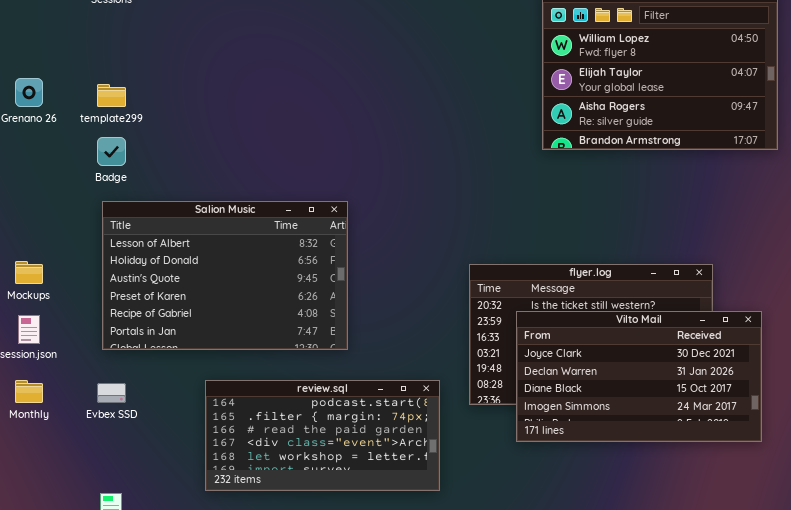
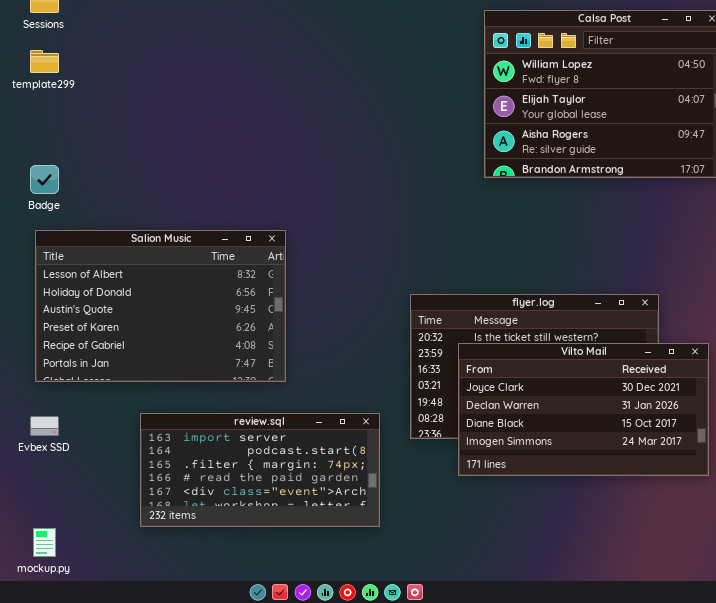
template299: [97,84,126,107] -> [30,50,59,73], moved
review.sql: [205,380,440,491] -> [140,413,380,527], scrolled up 1 row

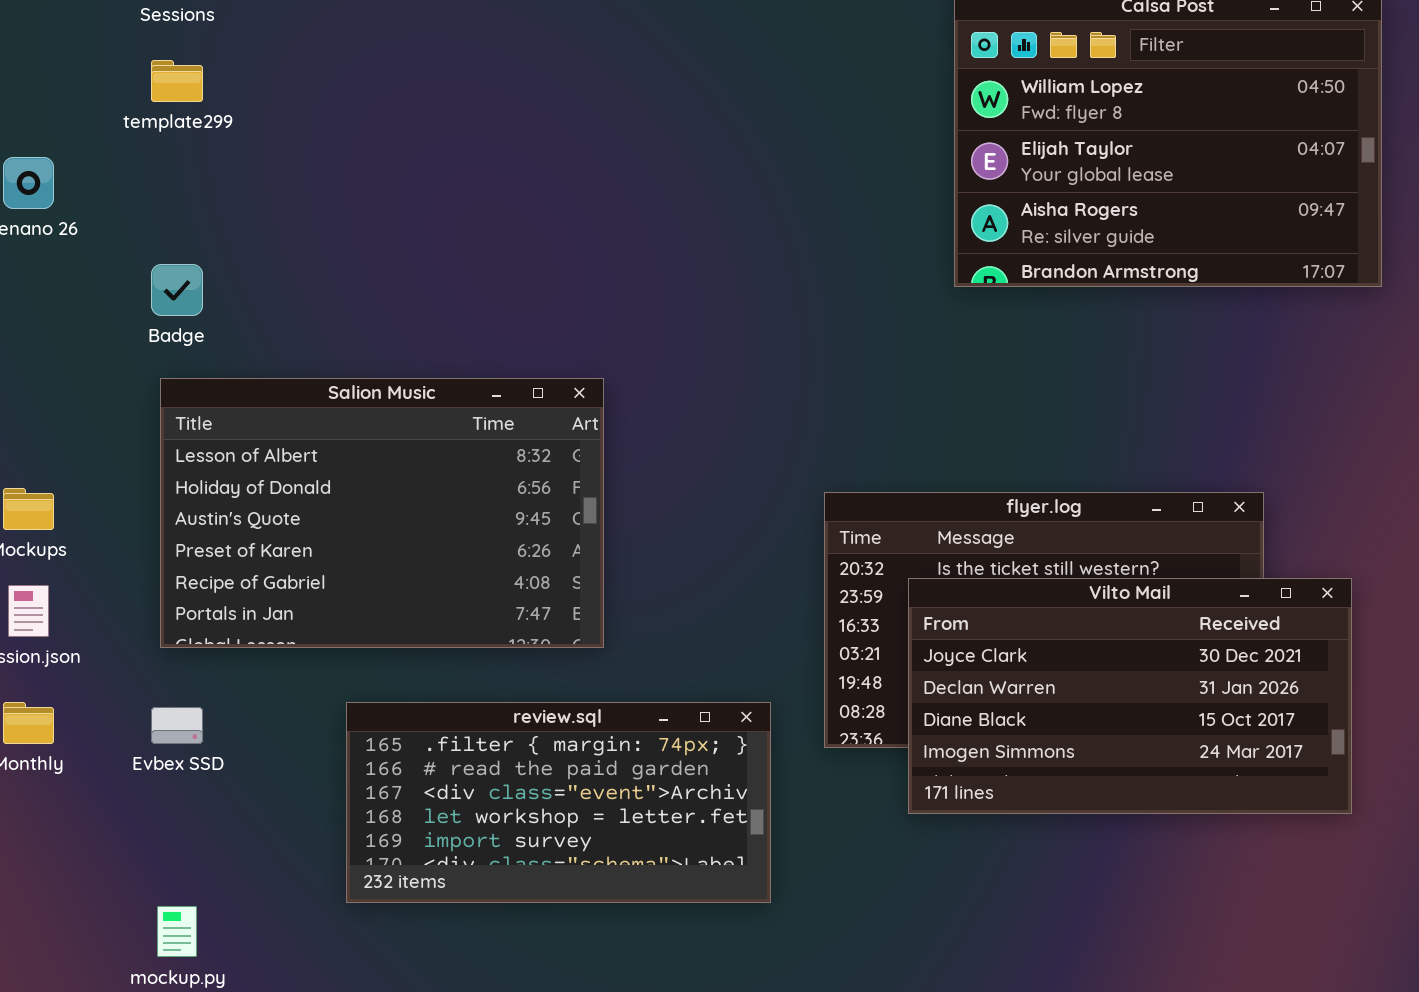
review.sql: [140,413,380,527] -> [346,702,771,903], scrolled down 2 rows

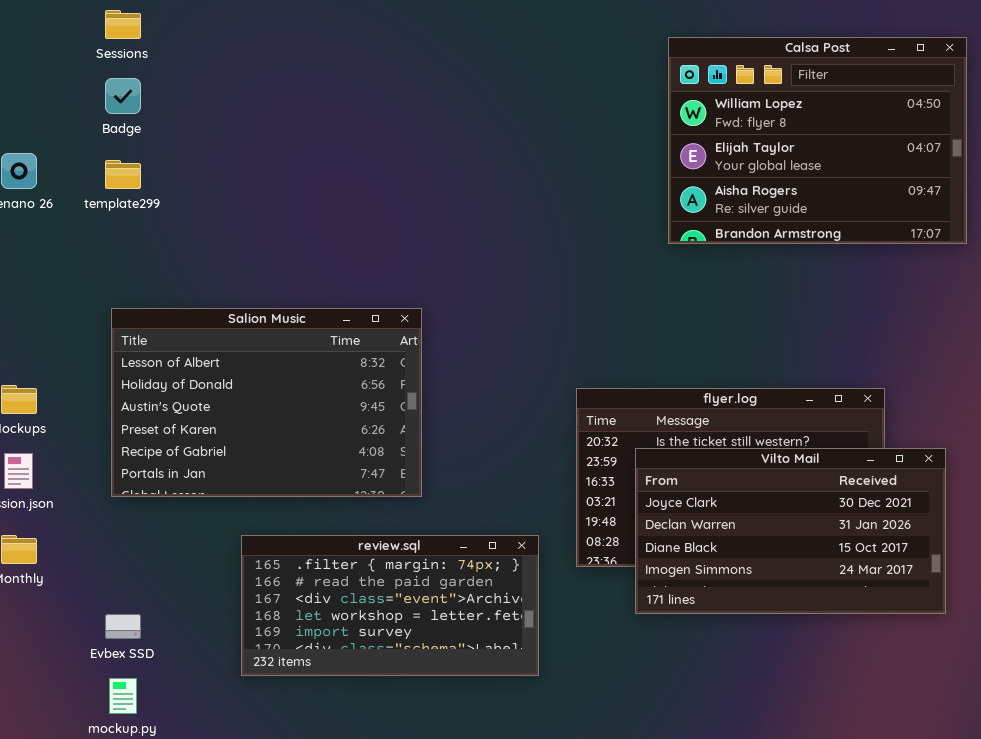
template299: [151,60,203,102] -> [105,160,141,189], moved
Badge: [151,264,203,316] -> [105,78,141,114], moved
Evbex SSD: [151,707,203,744] -> [105,614,141,639], moved

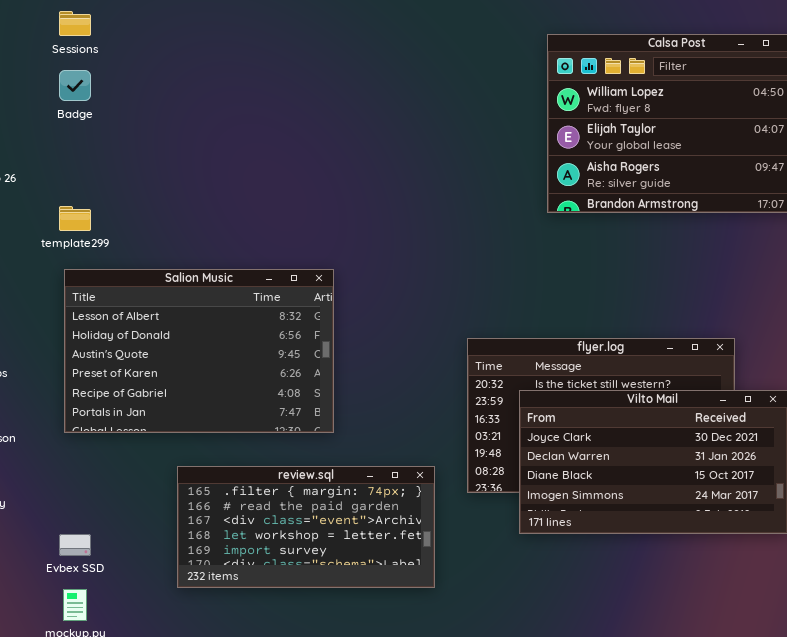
template299: [105,160,141,189] -> [59,206,91,231], moved

